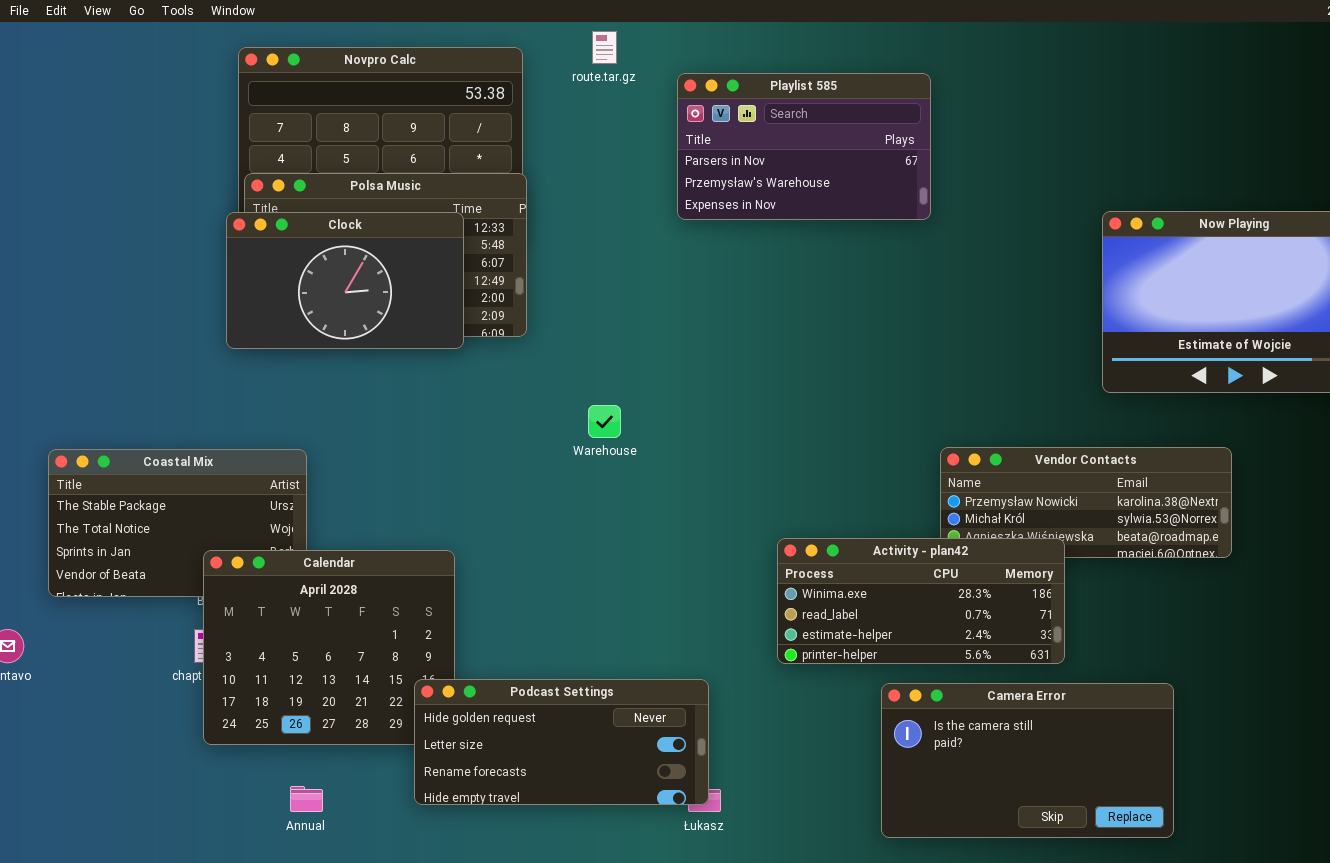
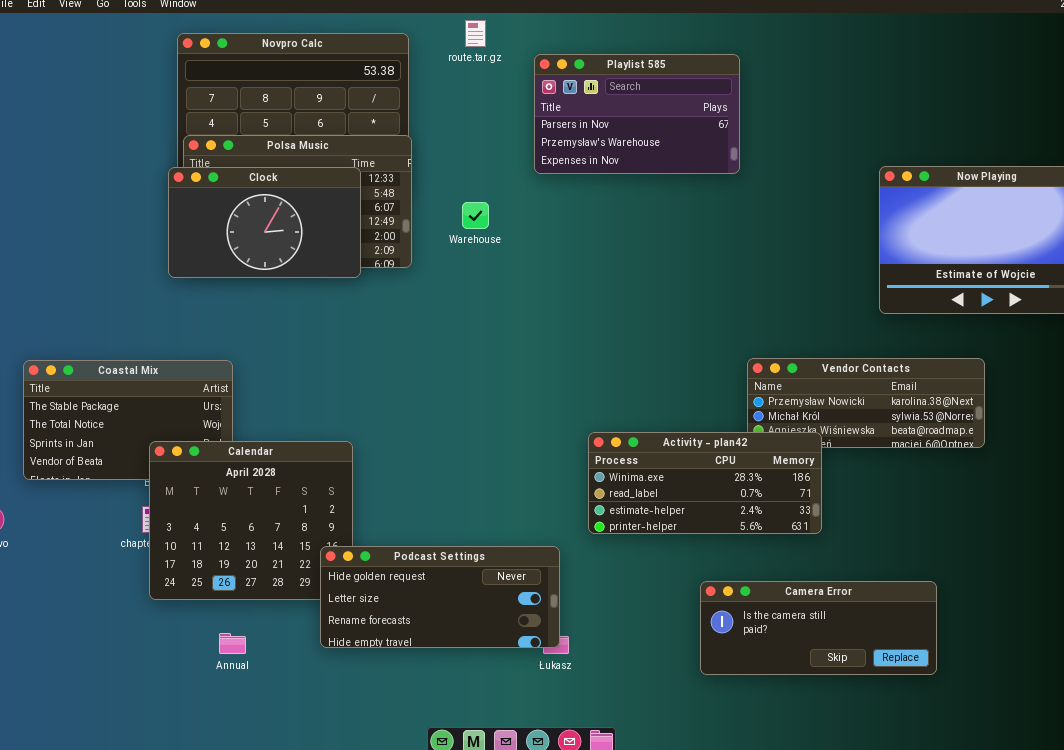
Warehouse: [588,405,621,438] -> [462,202,489,229], moved
Activity - plan42: [777,538,1065,664] -> [588,432,822,534], moved
Camera Error: [881,683,1174,838] -> [700,581,937,675], resized

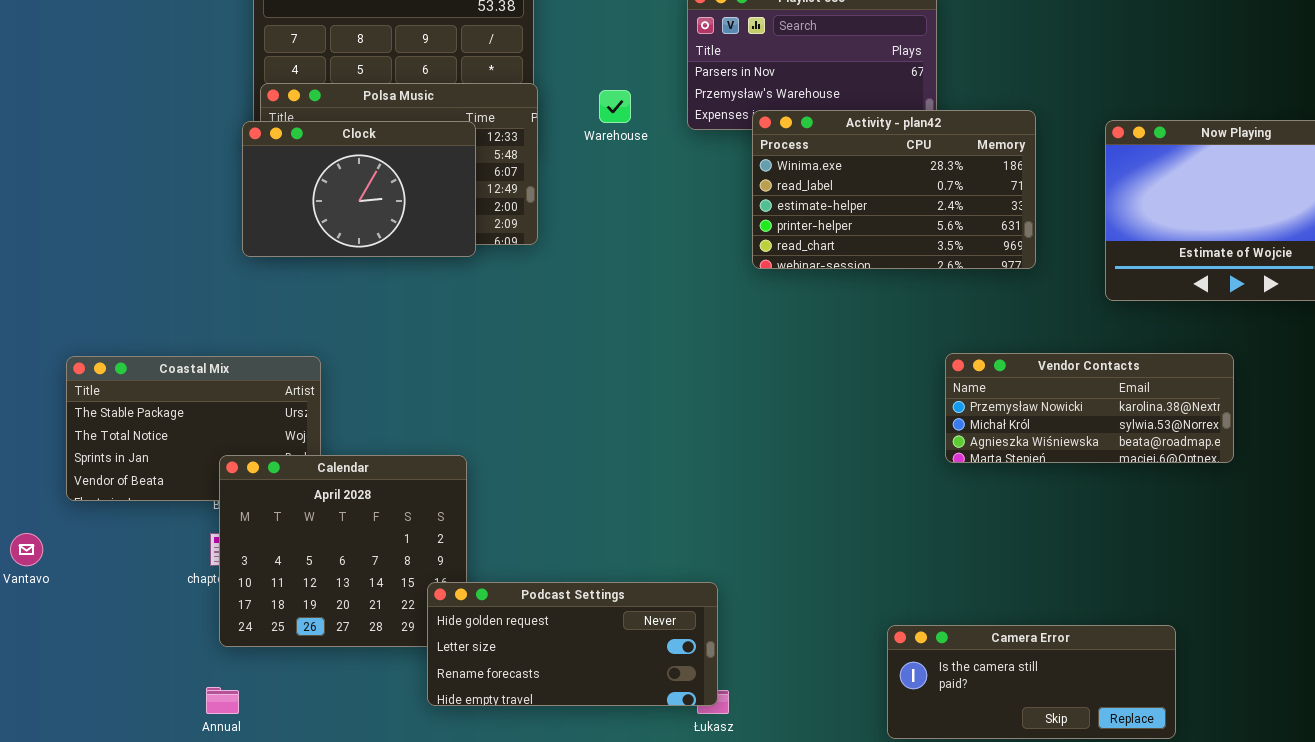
Warehouse: [462,202,489,229] -> [599,90,631,123], moved
Activity - plan42: [588,432,822,534] -> [752,110,1036,269], moved, resized
Annual: [219,633,246,654] -> [206,687,239,714], moved

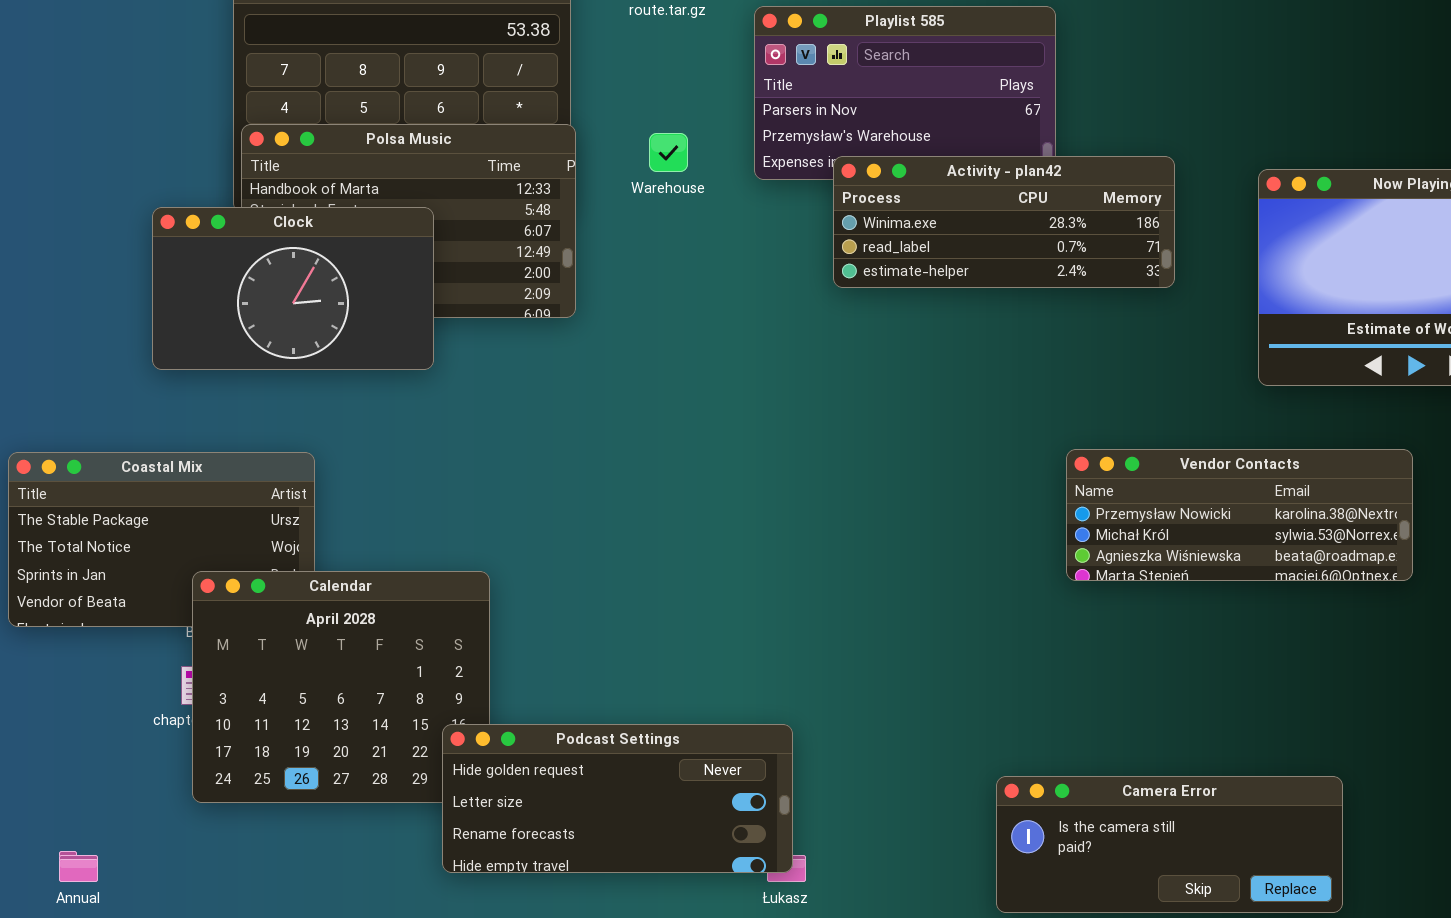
Activity - plan42: [752,110,1036,269] -> [833,156,1175,288], resized
Clock: [242,121,476,257] -> [152,207,434,370], moved
Annual: [206,687,239,714] -> [59,851,98,882], moved

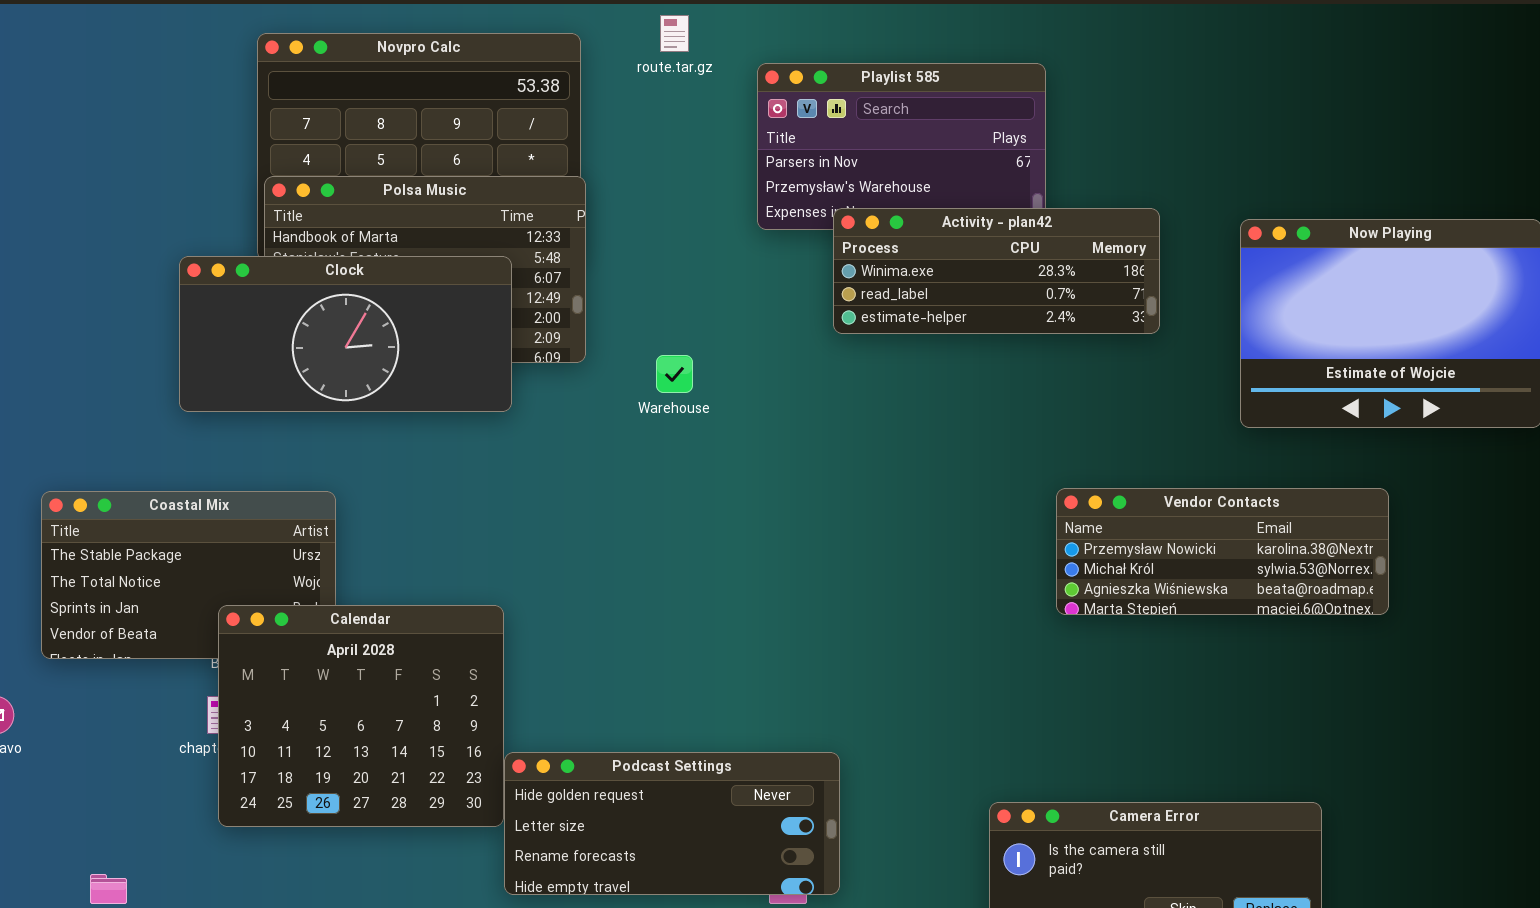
Warehouse: [649,133,688,172] -> [656,355,693,393], moved
Clock: [152,207,434,370] -> [179,256,512,412], resized
Podcast Settings: [442,724,793,873] -> [504,752,840,895], moved

